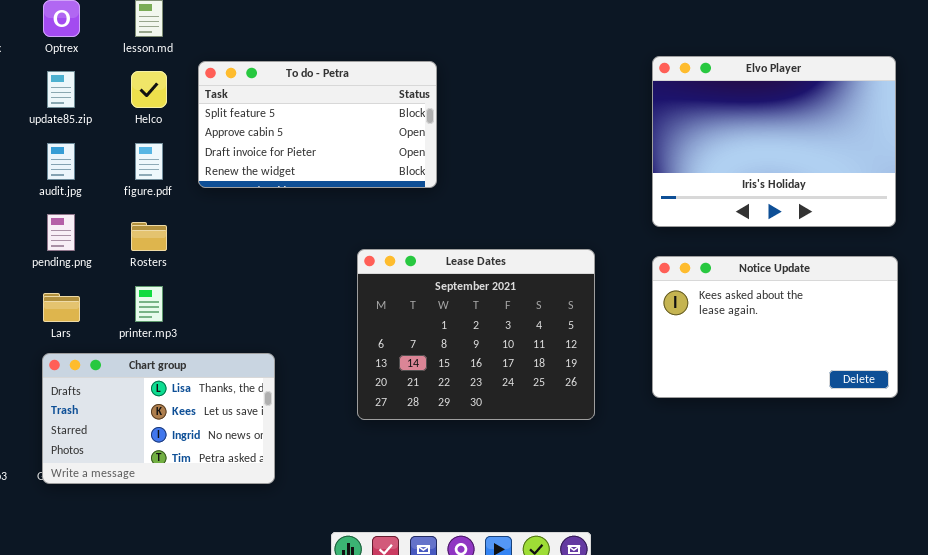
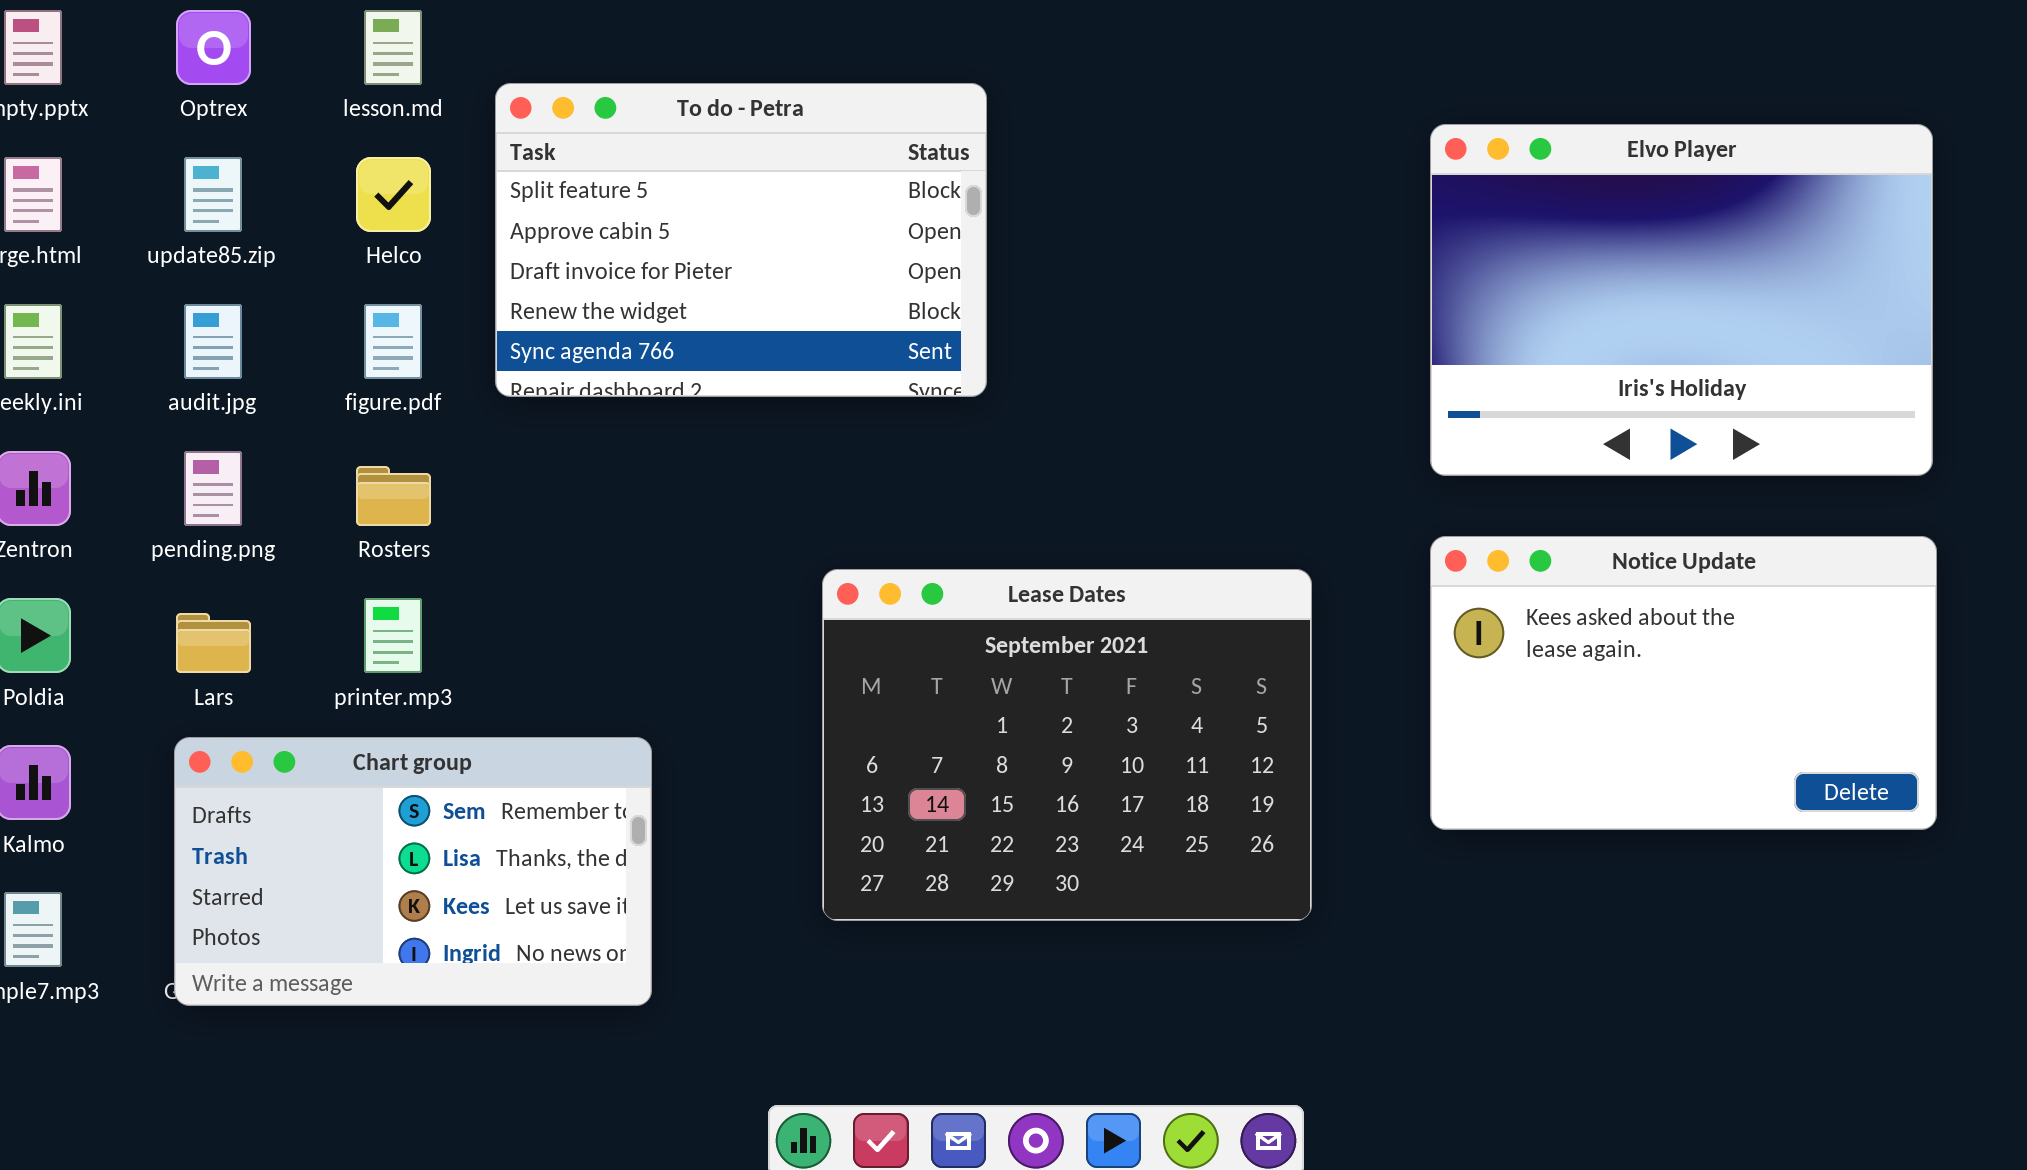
To do - Petra: [198,61,437,188] -> [495,83,987,397], resized
Lease Dates: [357,249,595,420] -> [822,569,1312,921], moved
Chart group: [42,353,275,484] -> [174,737,652,1006], scrolled up 1 row

